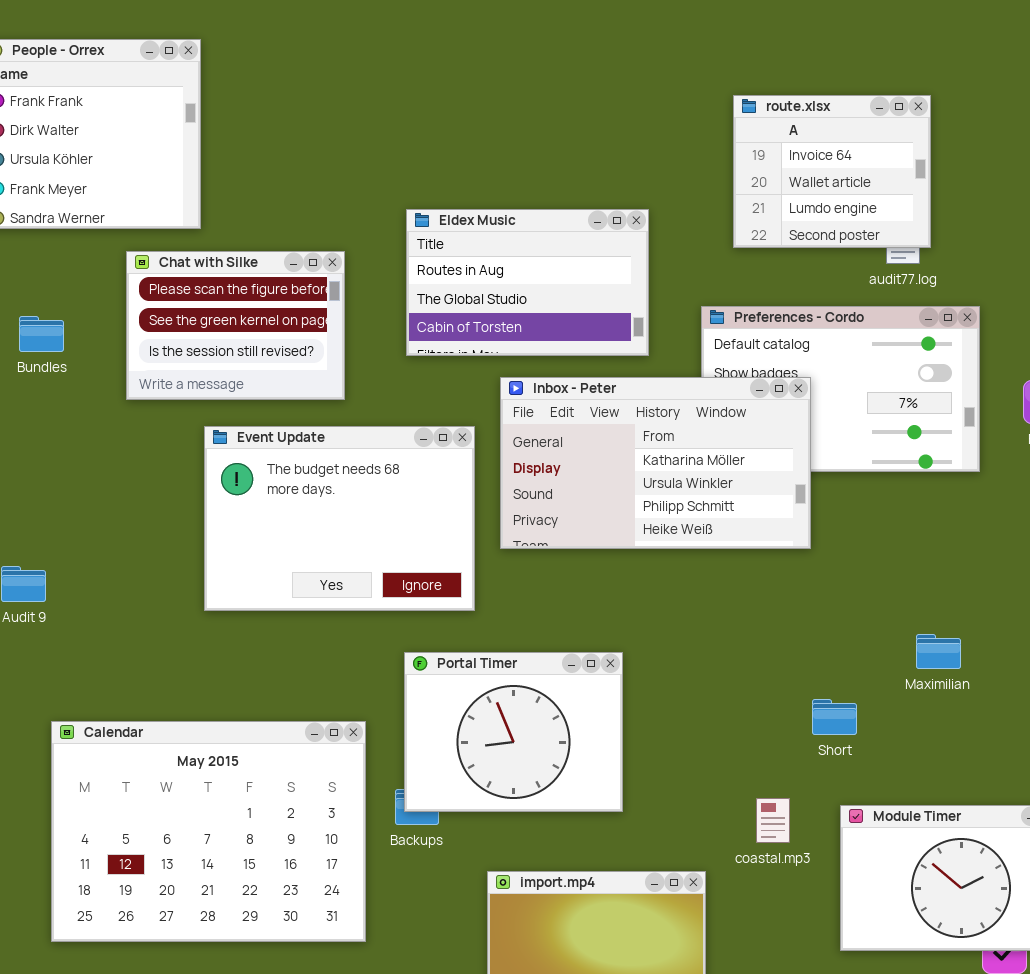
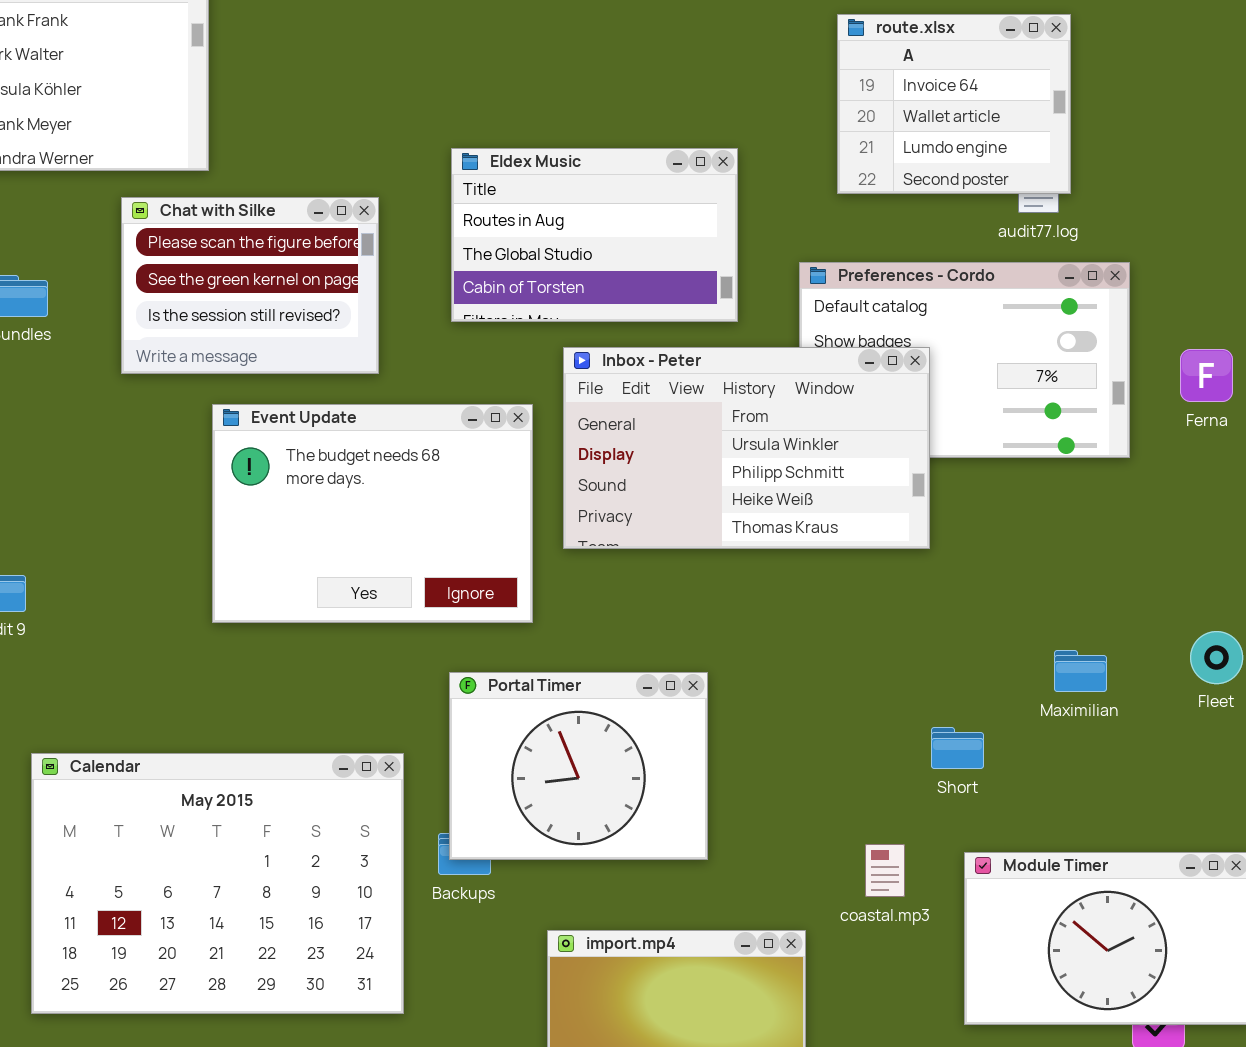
Inbox - Peter: [500,377,811,549] -> [563,347,930,549], scrolled down 1 row

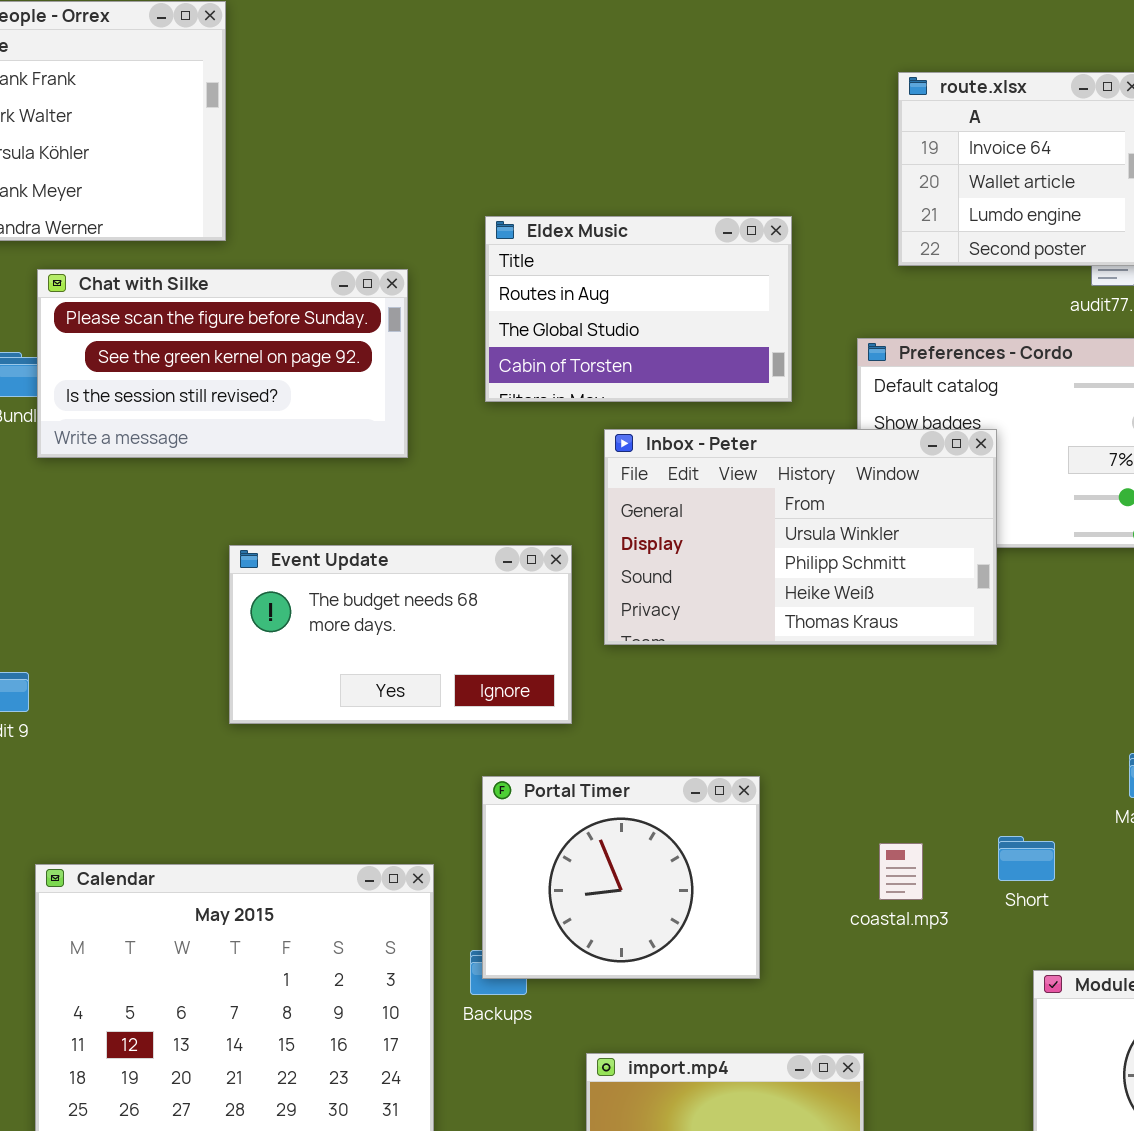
Chat with Silke: [121,197,379,374] -> [37,269,408,458], resized
Event Update: [212,404,533,623] -> [229,545,572,724], resized
coastal.mp3: [865,844,905,897] -> [879,843,923,900], moved

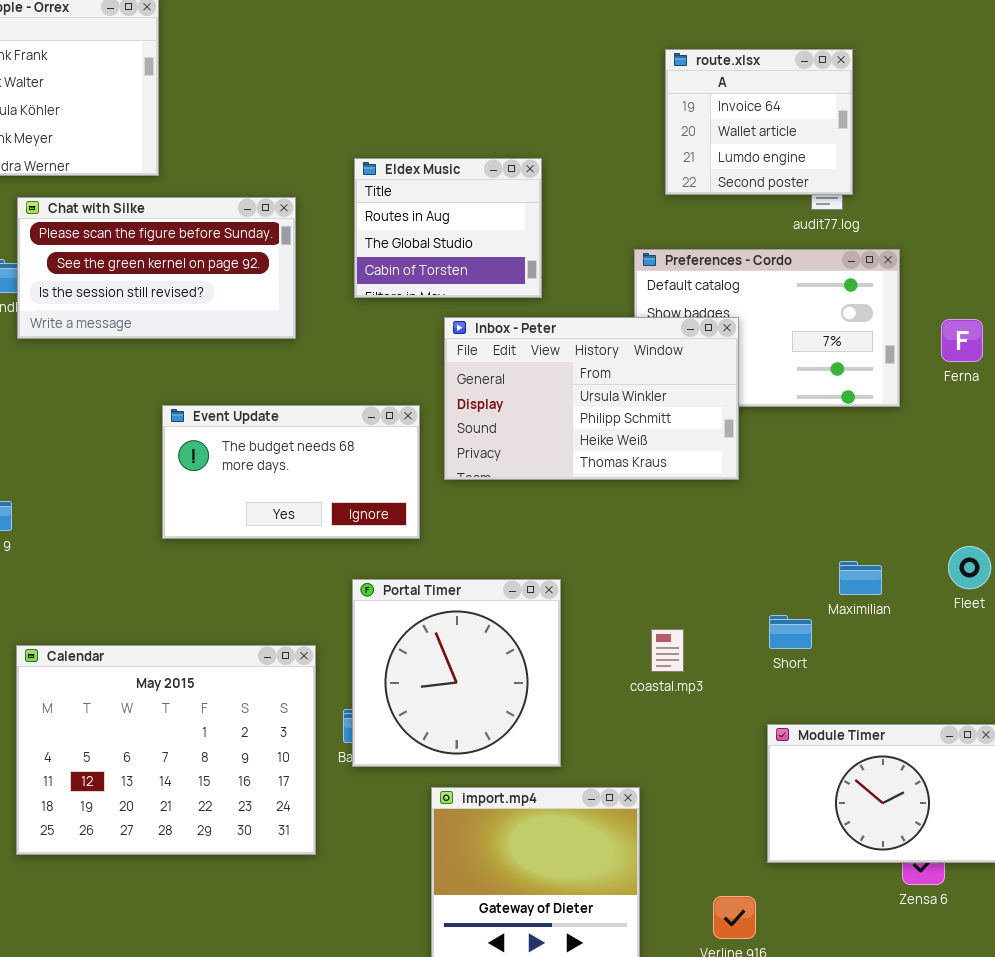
Eldex Music: [485,216,792,402] -> [354,158,542,298], resized
Portal Timer: [482,776,760,979] -> [352,579,561,767], resized
Short: [998,836,1055,881] -> [769,615,812,649], moved

